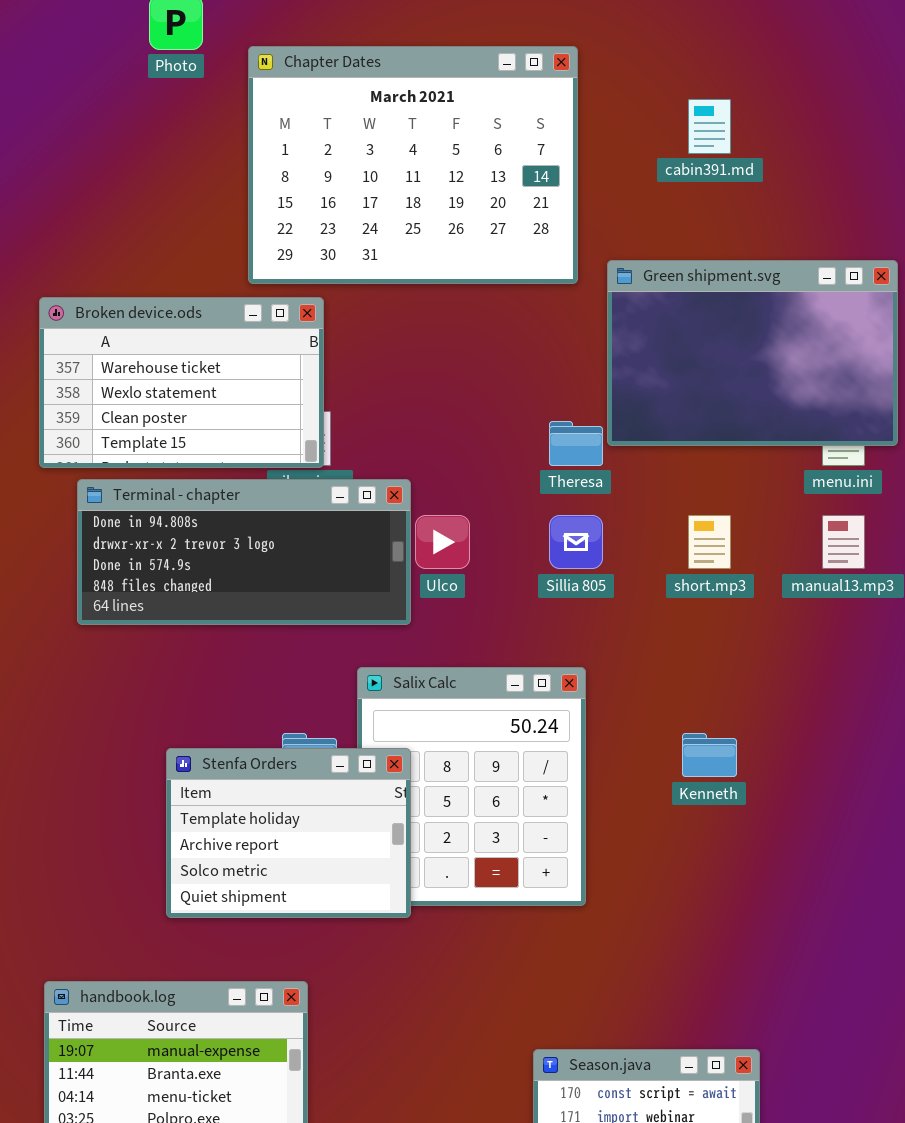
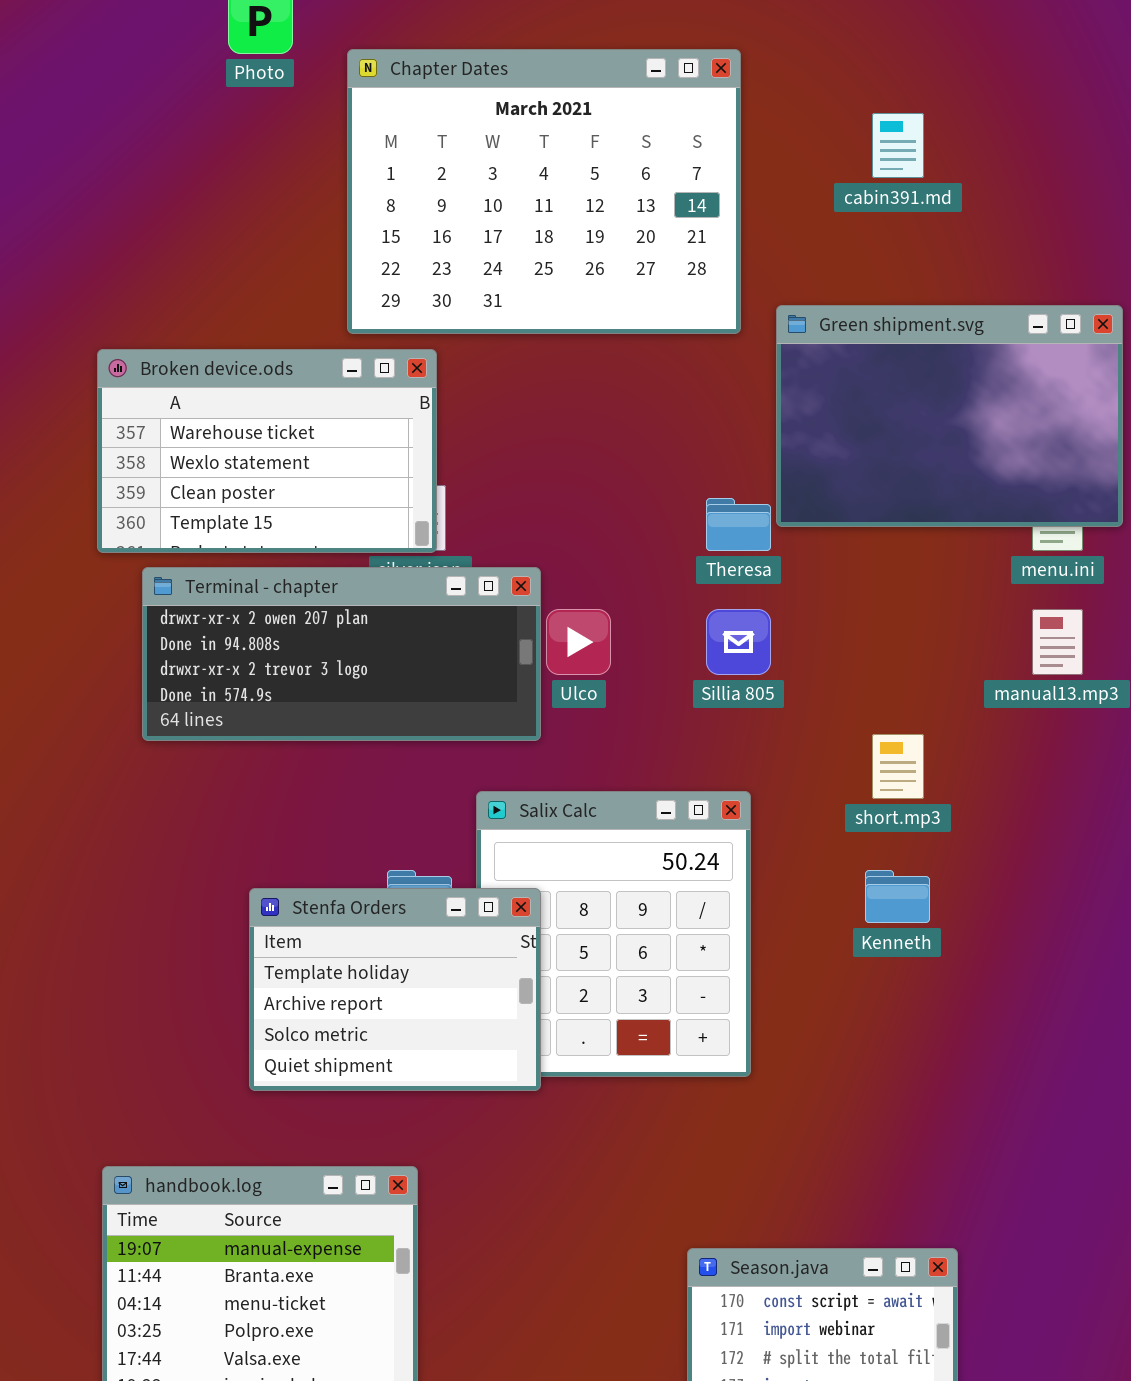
Terminal - chapter: [77,479,411,625] -> [142,567,541,741], scrolled up 1 row
short.mp3: [688,515,731,569] -> [872,734,924,799], moved

